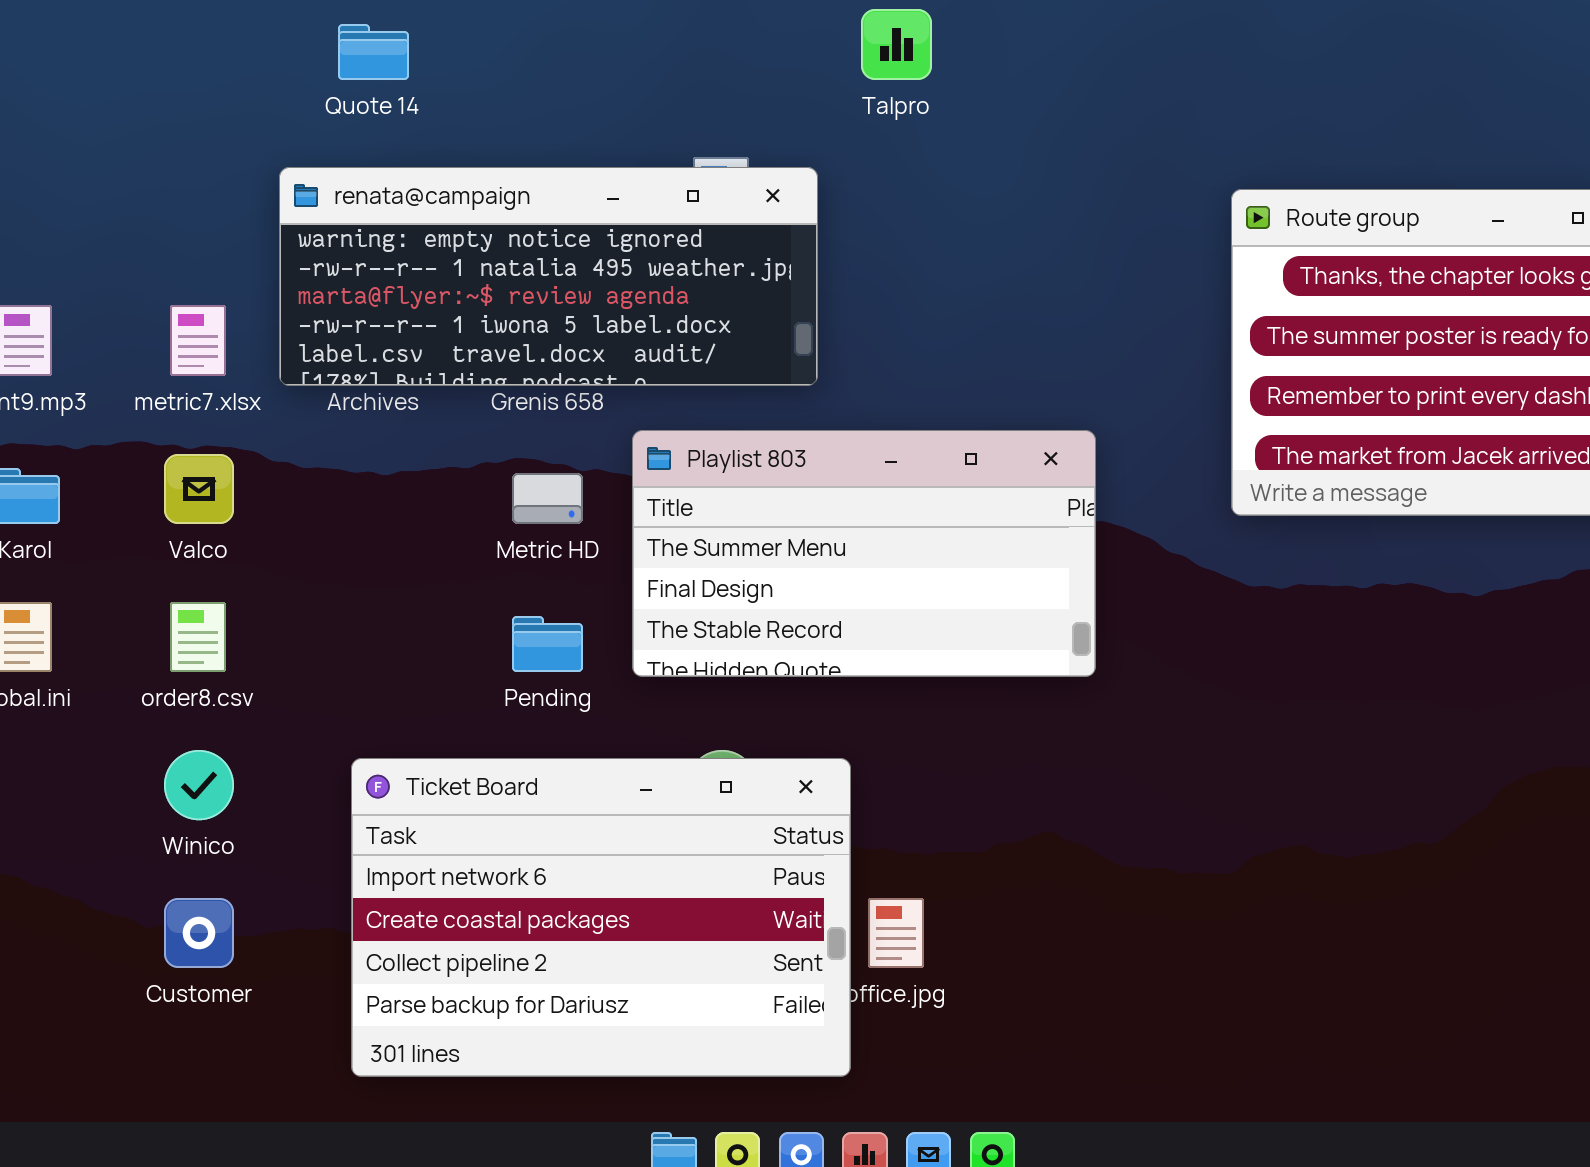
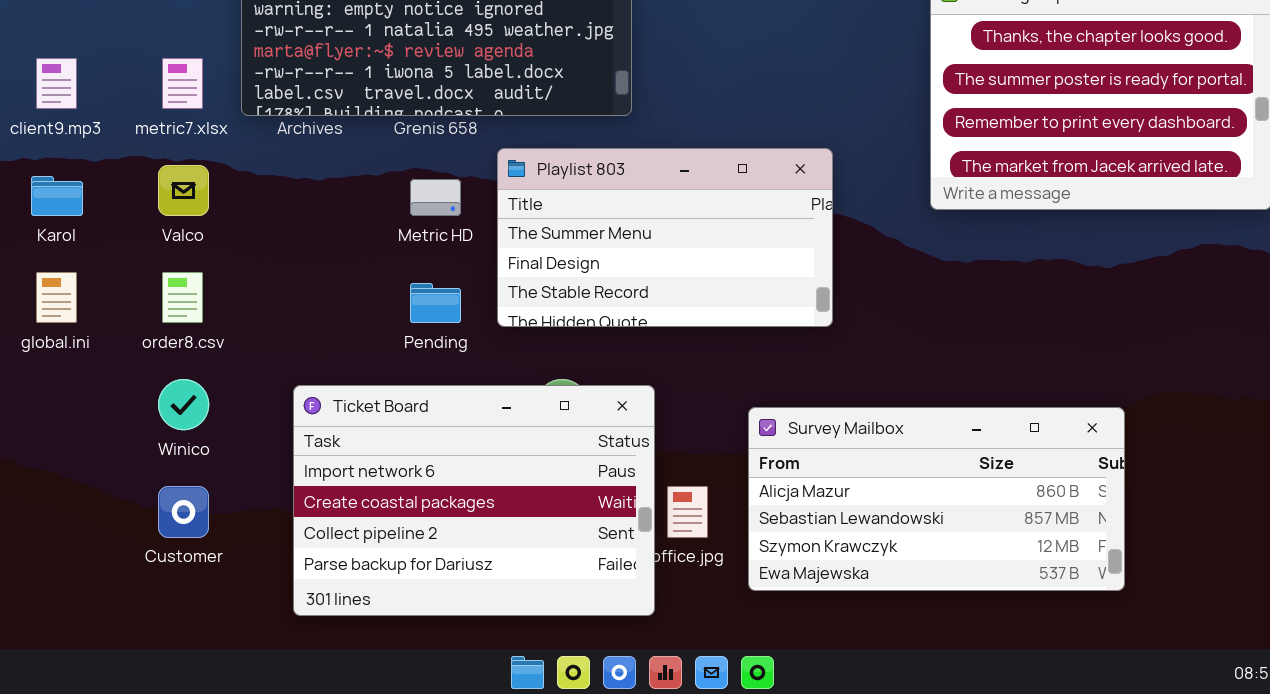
Survey Mailbox: none -> [748,407,1125,591], opened

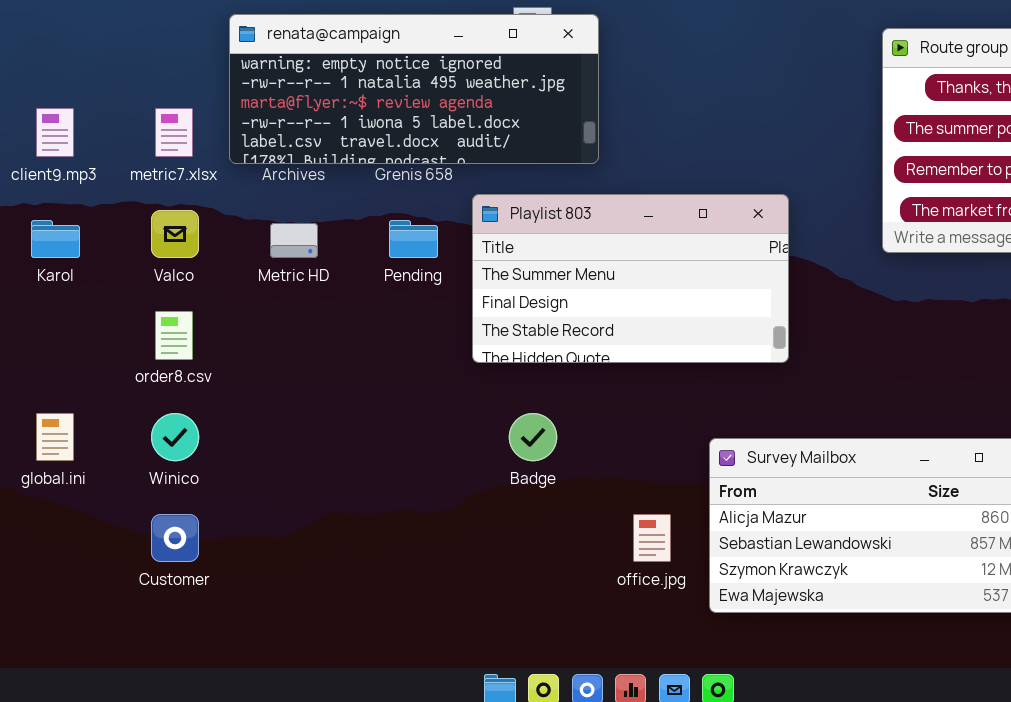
Metric HD: [410,179,461,216] -> [270,223,318,258], moved
global.ini: [36,272,77,323] -> [36,413,74,461], moved
Pending: [410,283,461,323] -> [389,220,438,258], moved
Ticket Board: [293,385,655,616] -> none, closed

